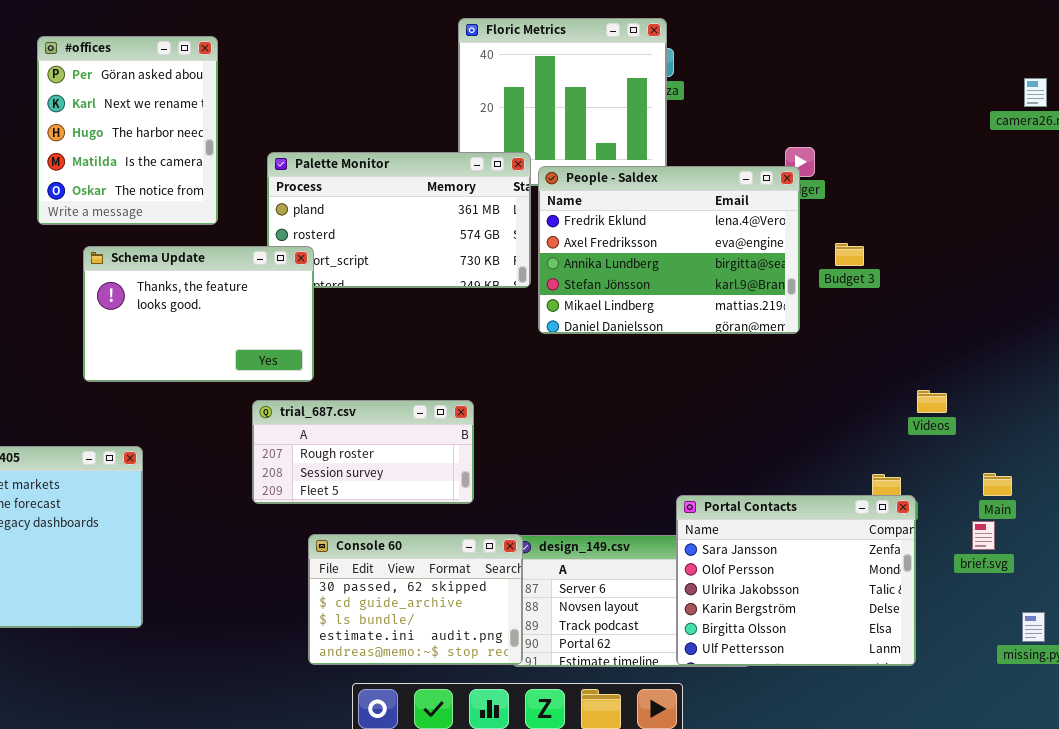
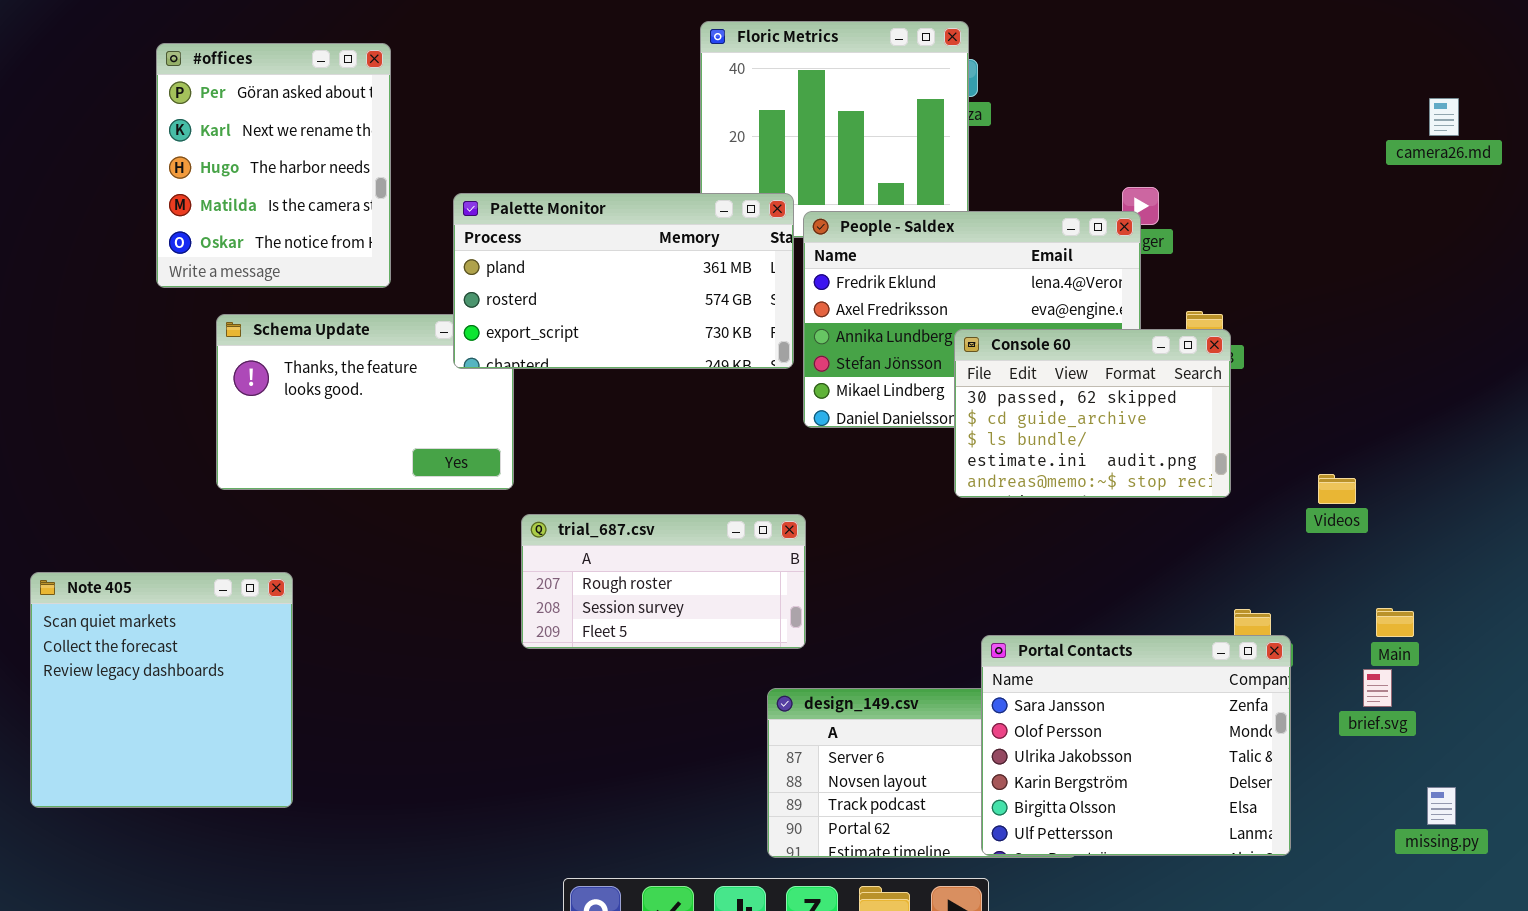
Palette Monitor: [267,152,531,288] -> [453,193,794,369], raised
Videos: [917,390,947,413] -> [1318,474,1356,504], moved
trial_687.csv: [252,400,474,504] -> [521,514,806,649], moved
Console 60: [308,534,523,665] -> [954,329,1231,498], moved

